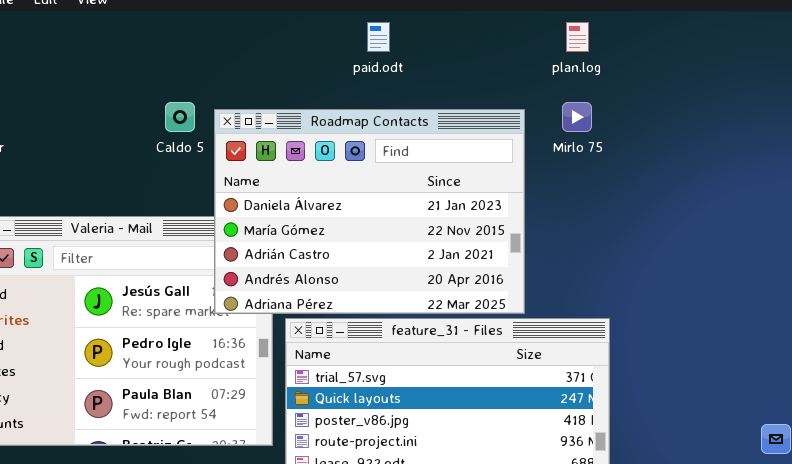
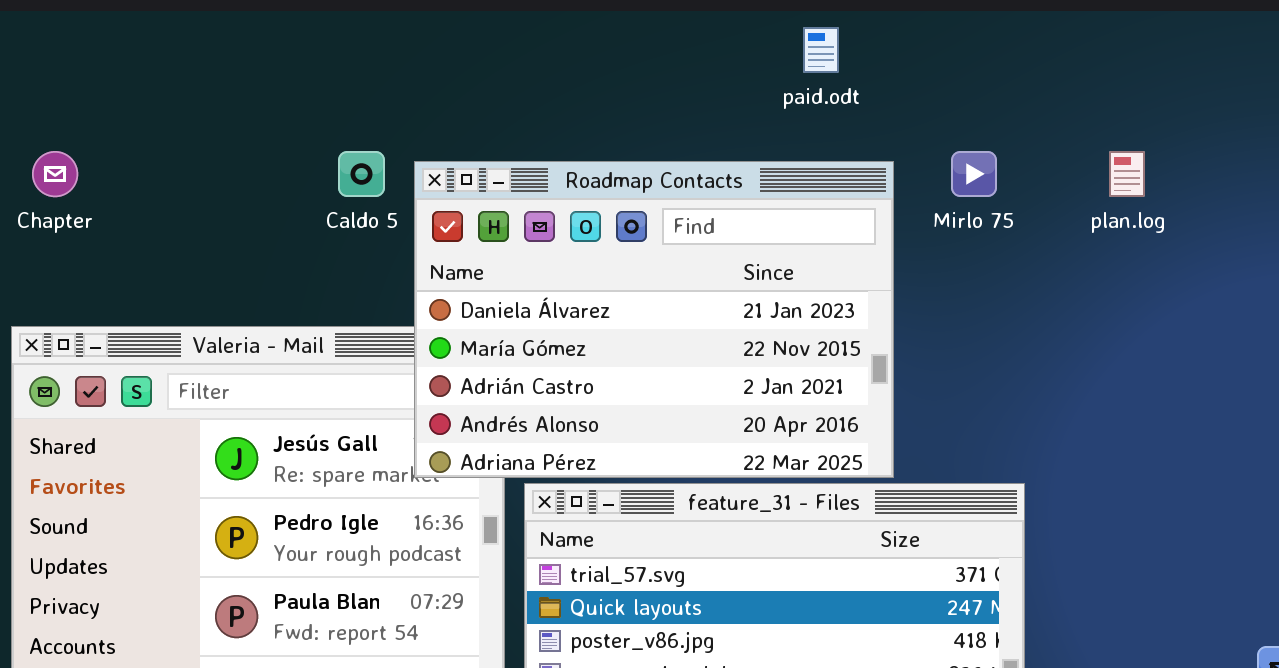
paid.odt: [367,22,390,52] -> [803,27,839,73], moved
plan.log: [566,22,589,52] -> [1109,151,1145,197], moved

